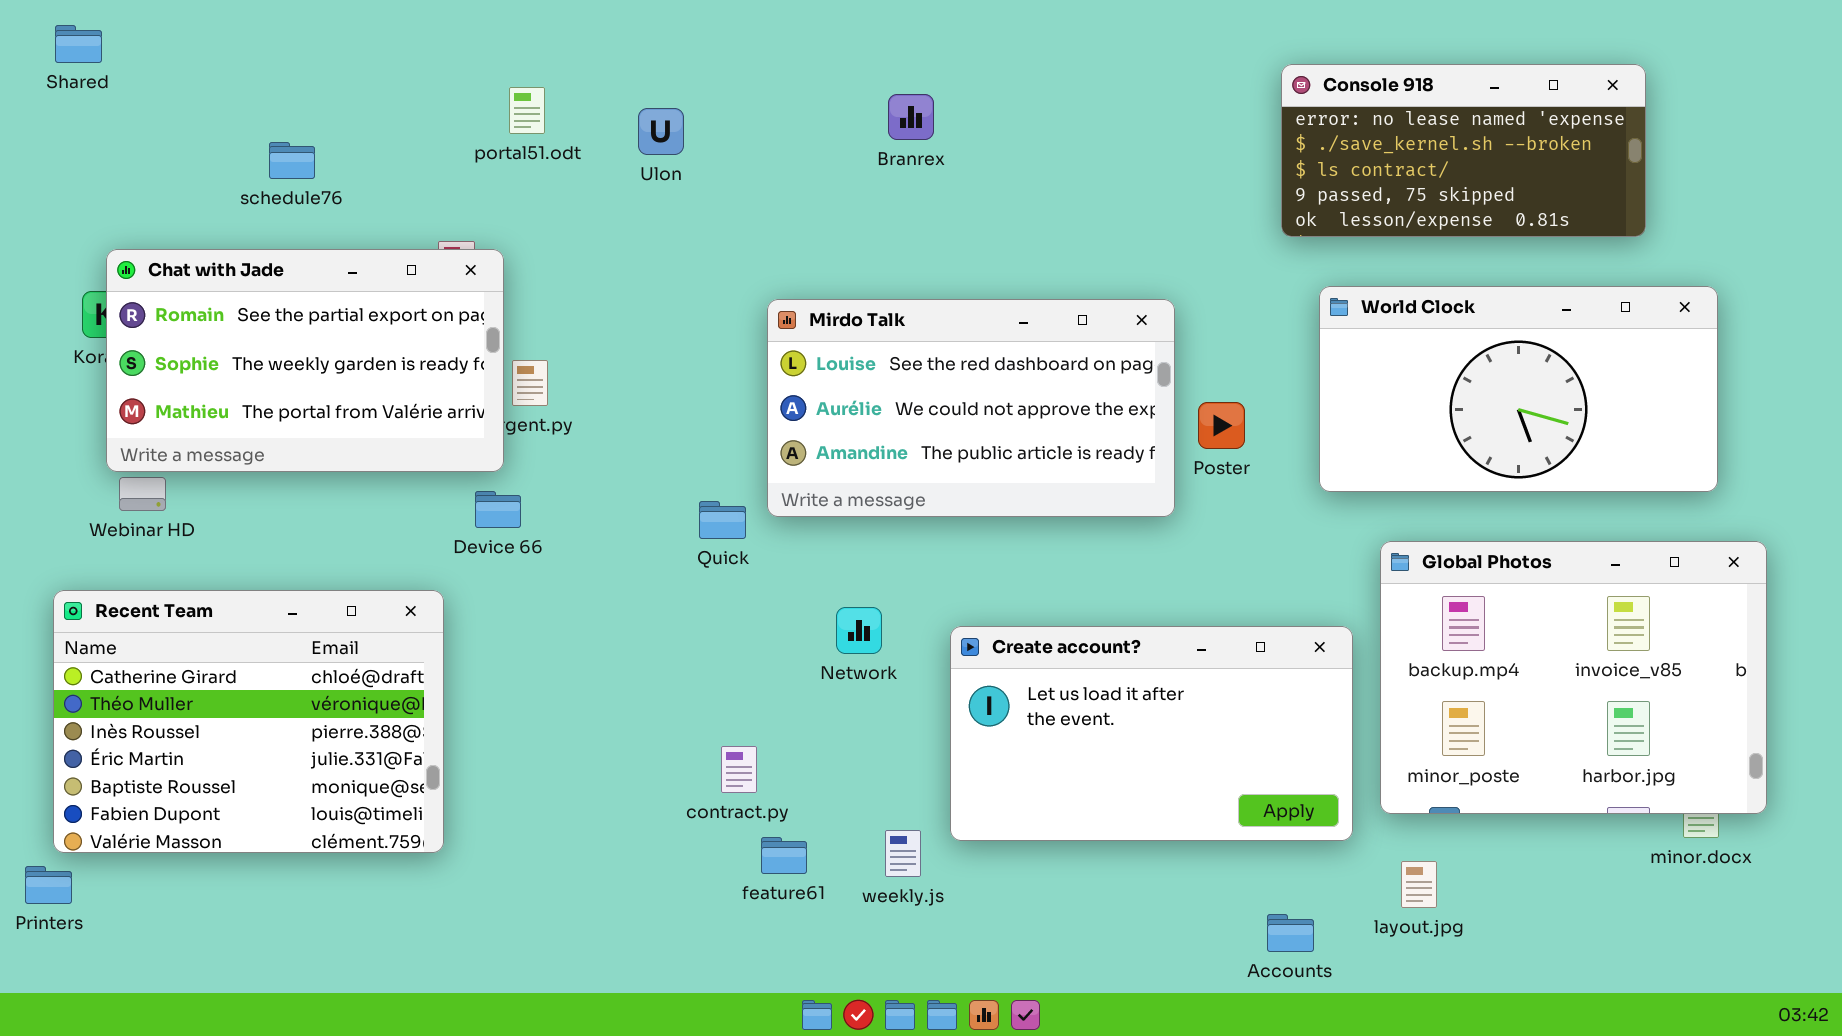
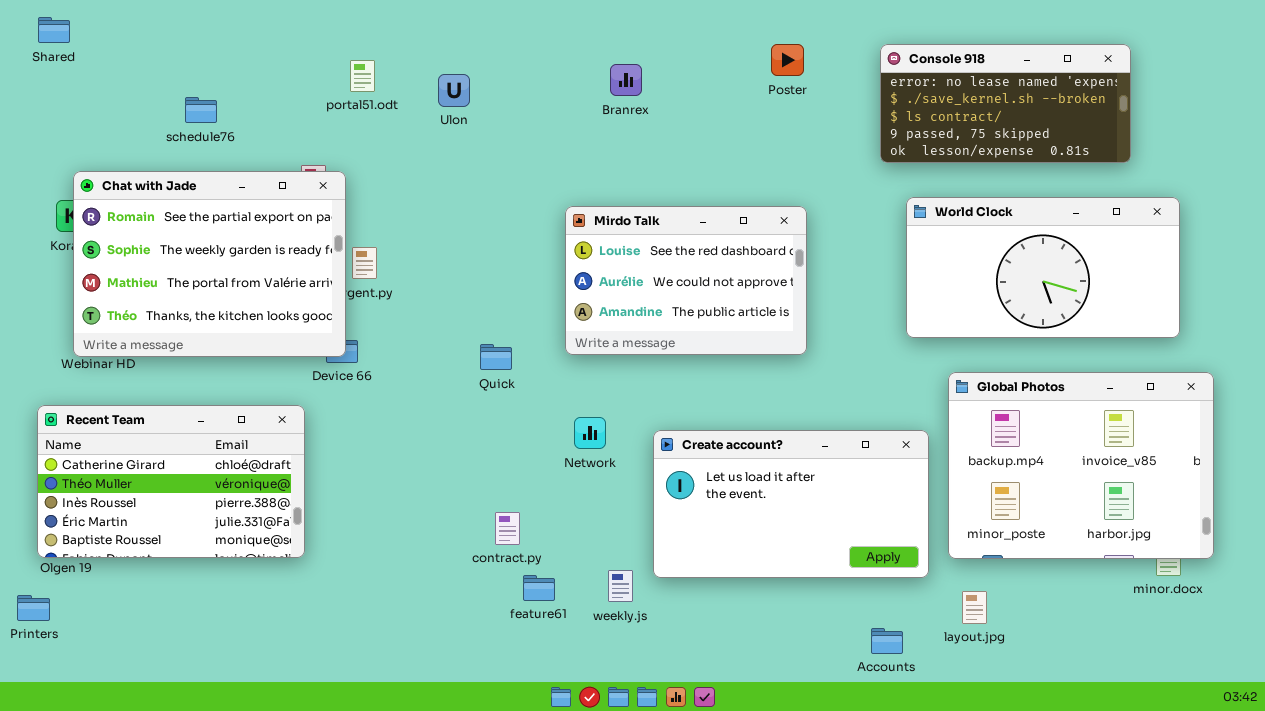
Chat with Jade: [106,249,504,472] -> [73,171,346,357], resized
Mirdo Talk: [767,299,1175,517] -> [565,206,807,355], resized
Poster: [1198,402,1245,449] -> [771,44,804,76], moved
Recent Team: [53,590,444,853] -> [37,405,305,558], resized

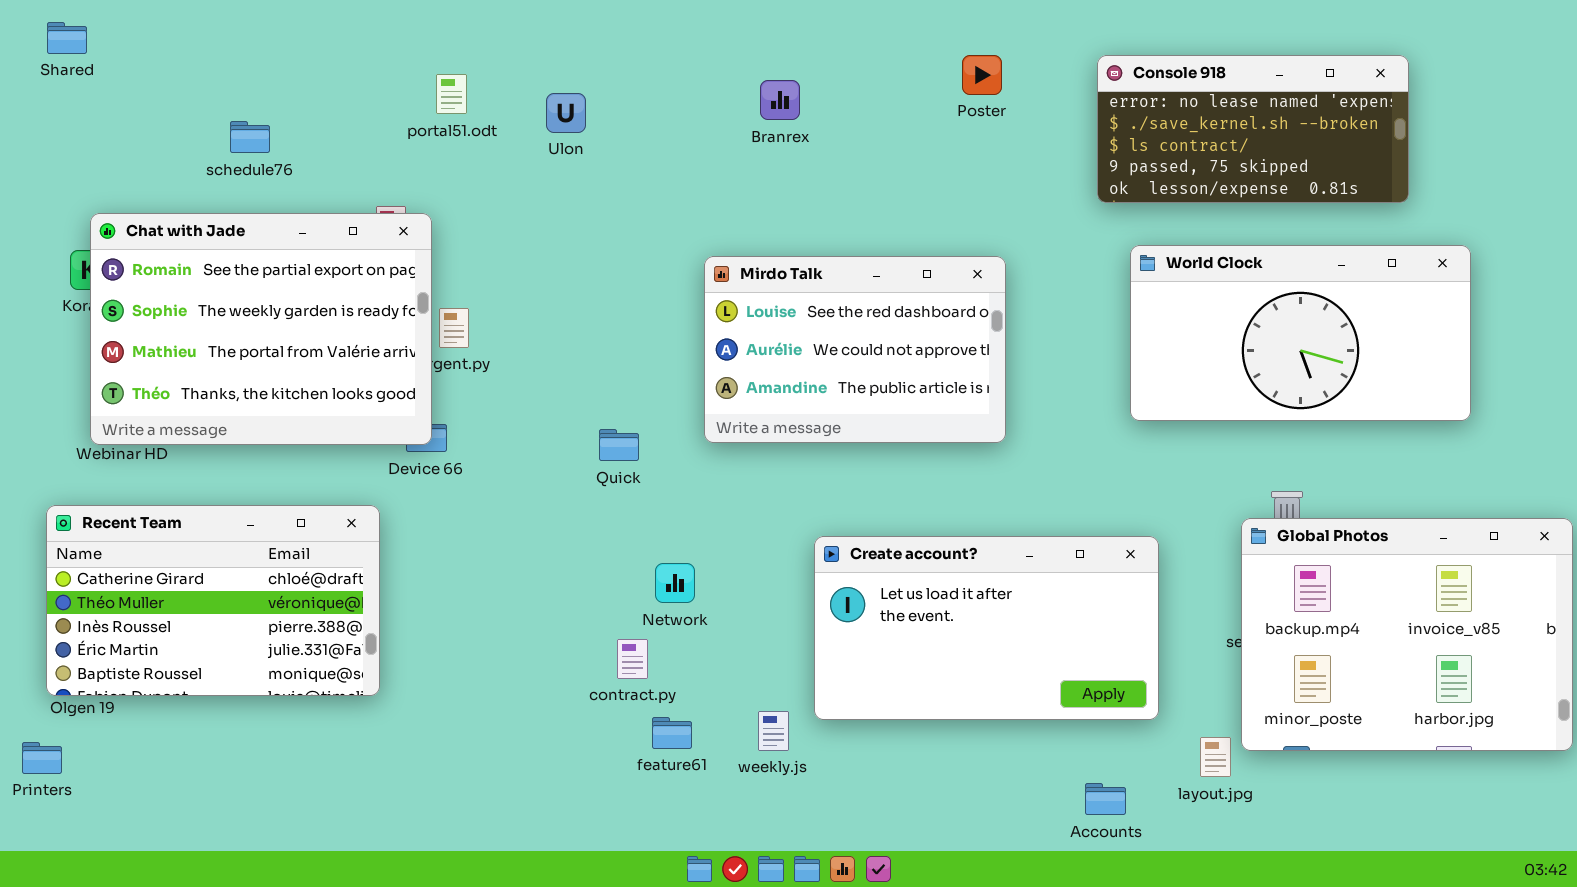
Global Photos: [948,372,1214,559] -> [1241,518,1573,751], moved
Network: [574,417,606,449] -> [655,563,695,603], moved

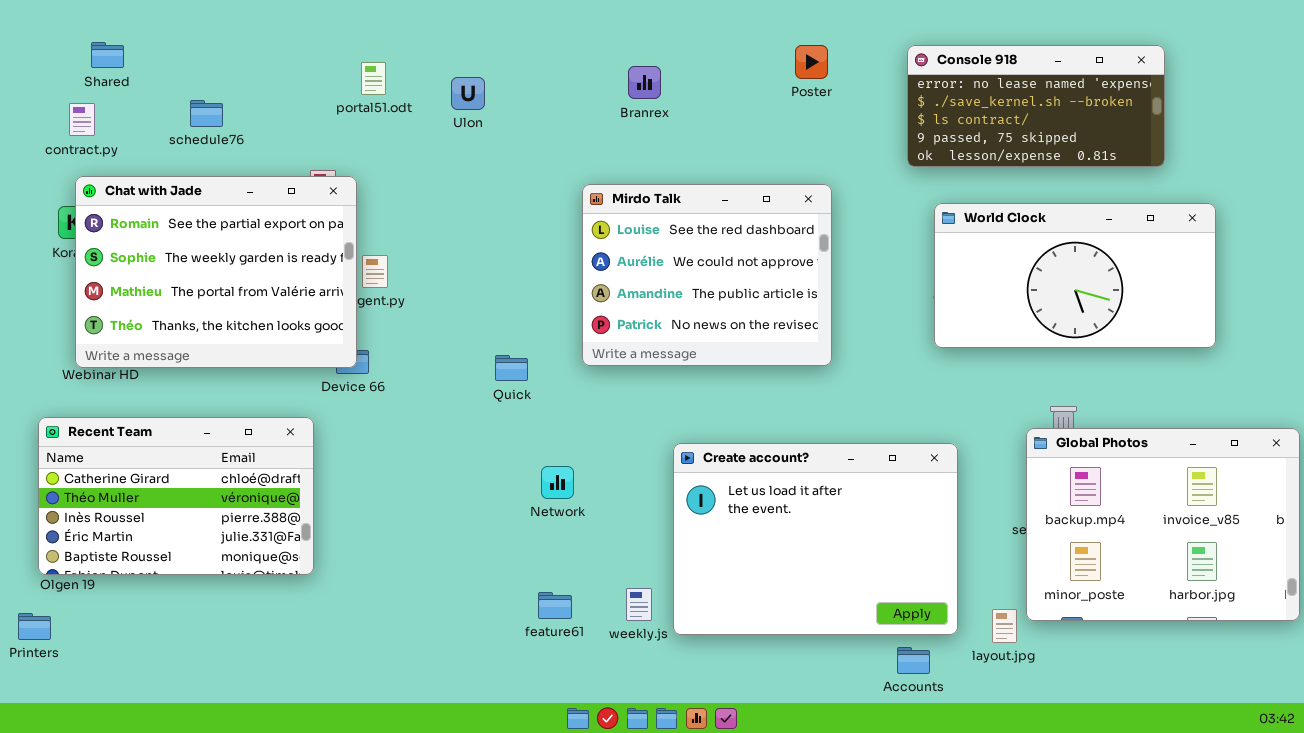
Shared: [47,22,87,54] -> [91,42,124,68], moved
Mirdo Talk: [704,256,1006,443] -> [582,184,832,366], resized
Create account?: [814,536,1159,720] -> [673,443,958,635], resized
contract.py: [617,639,648,679] -> [69,103,95,136], moved

